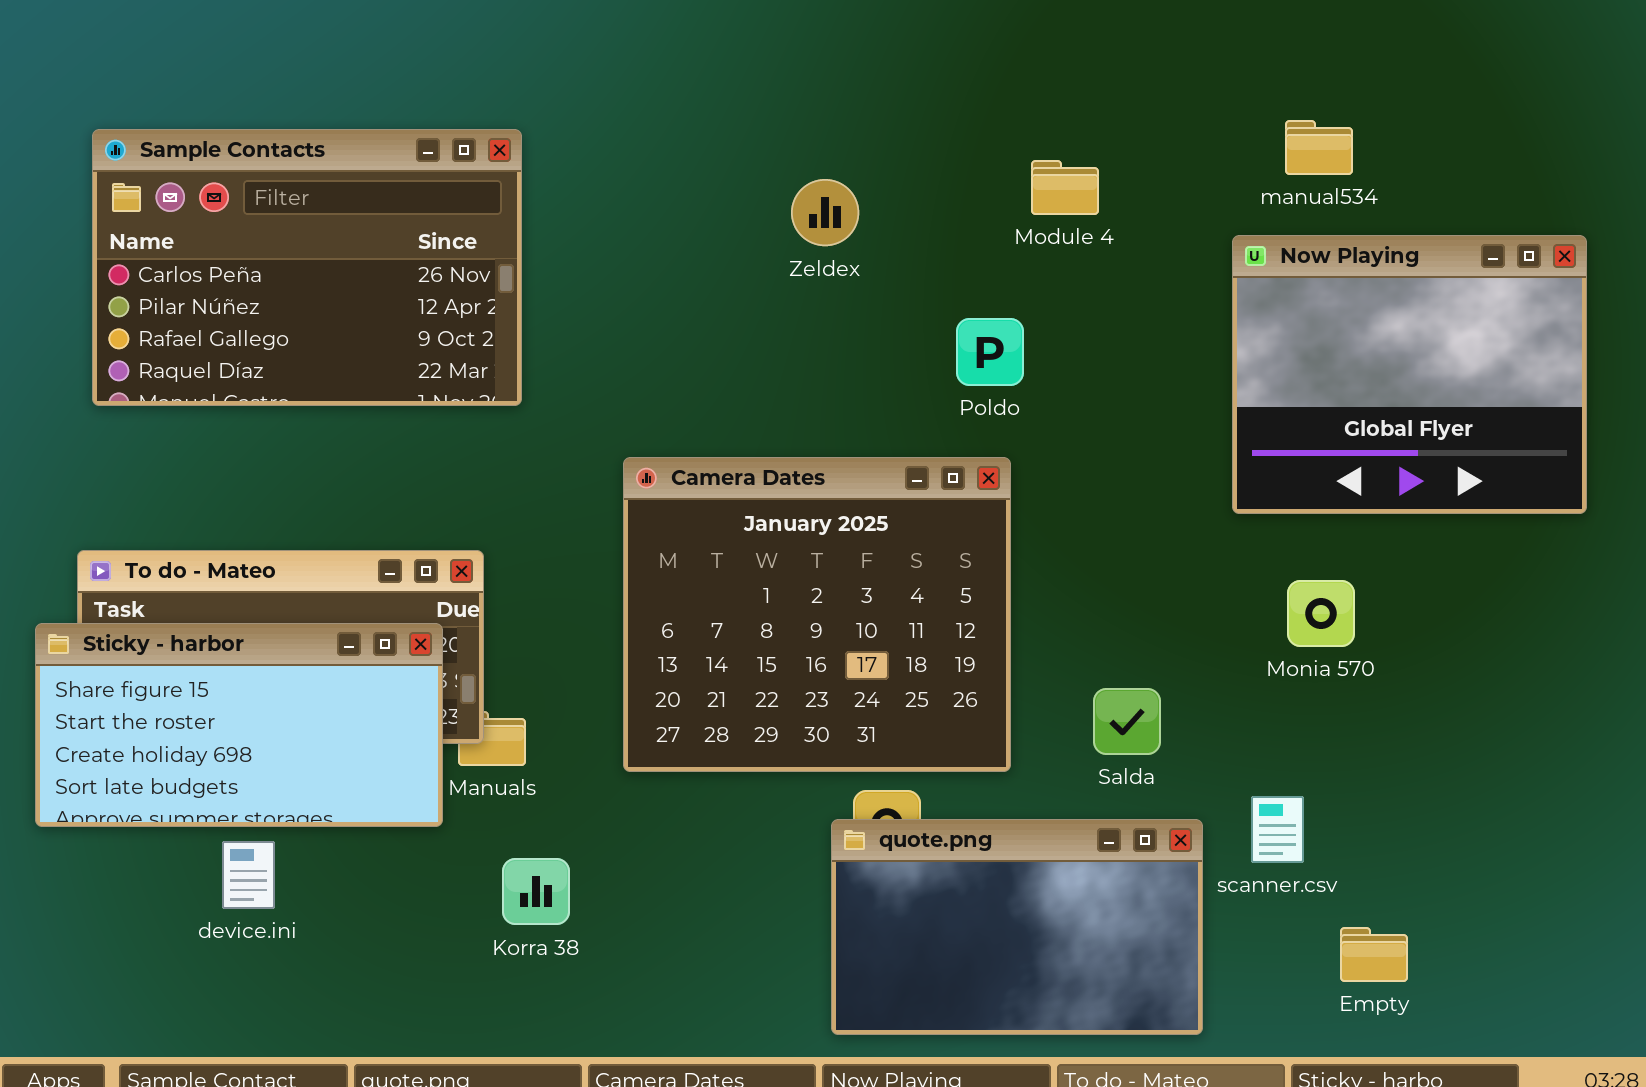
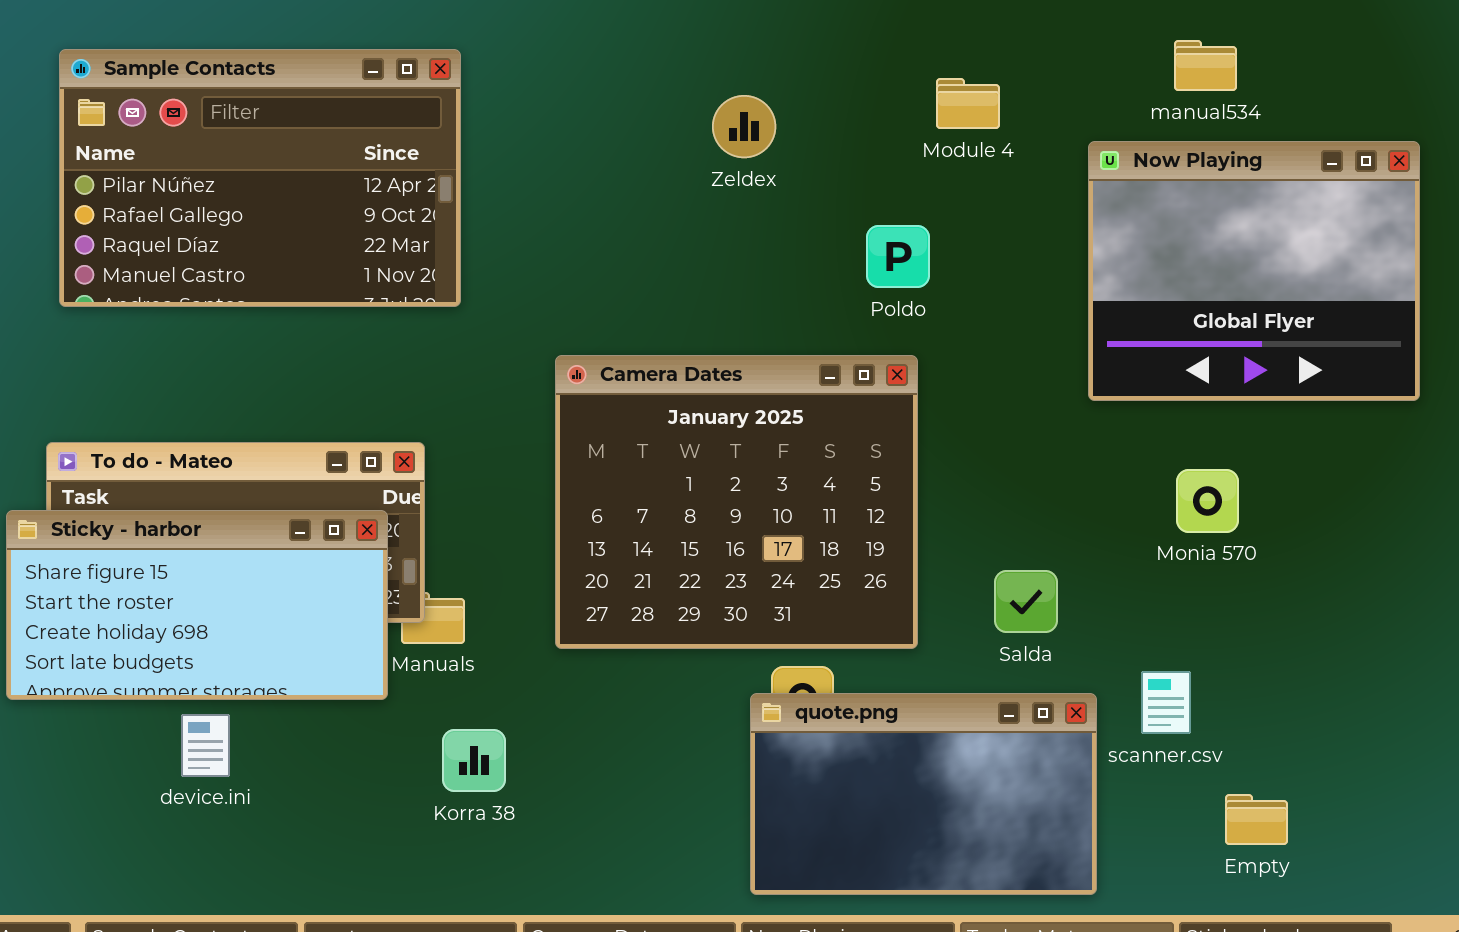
Sample Contacts: [92,129,522,406] -> [59,49,461,307], scrolled down 1 row
Now Playing: [1232,235,1587,514] -> [1088,141,1420,401], moved

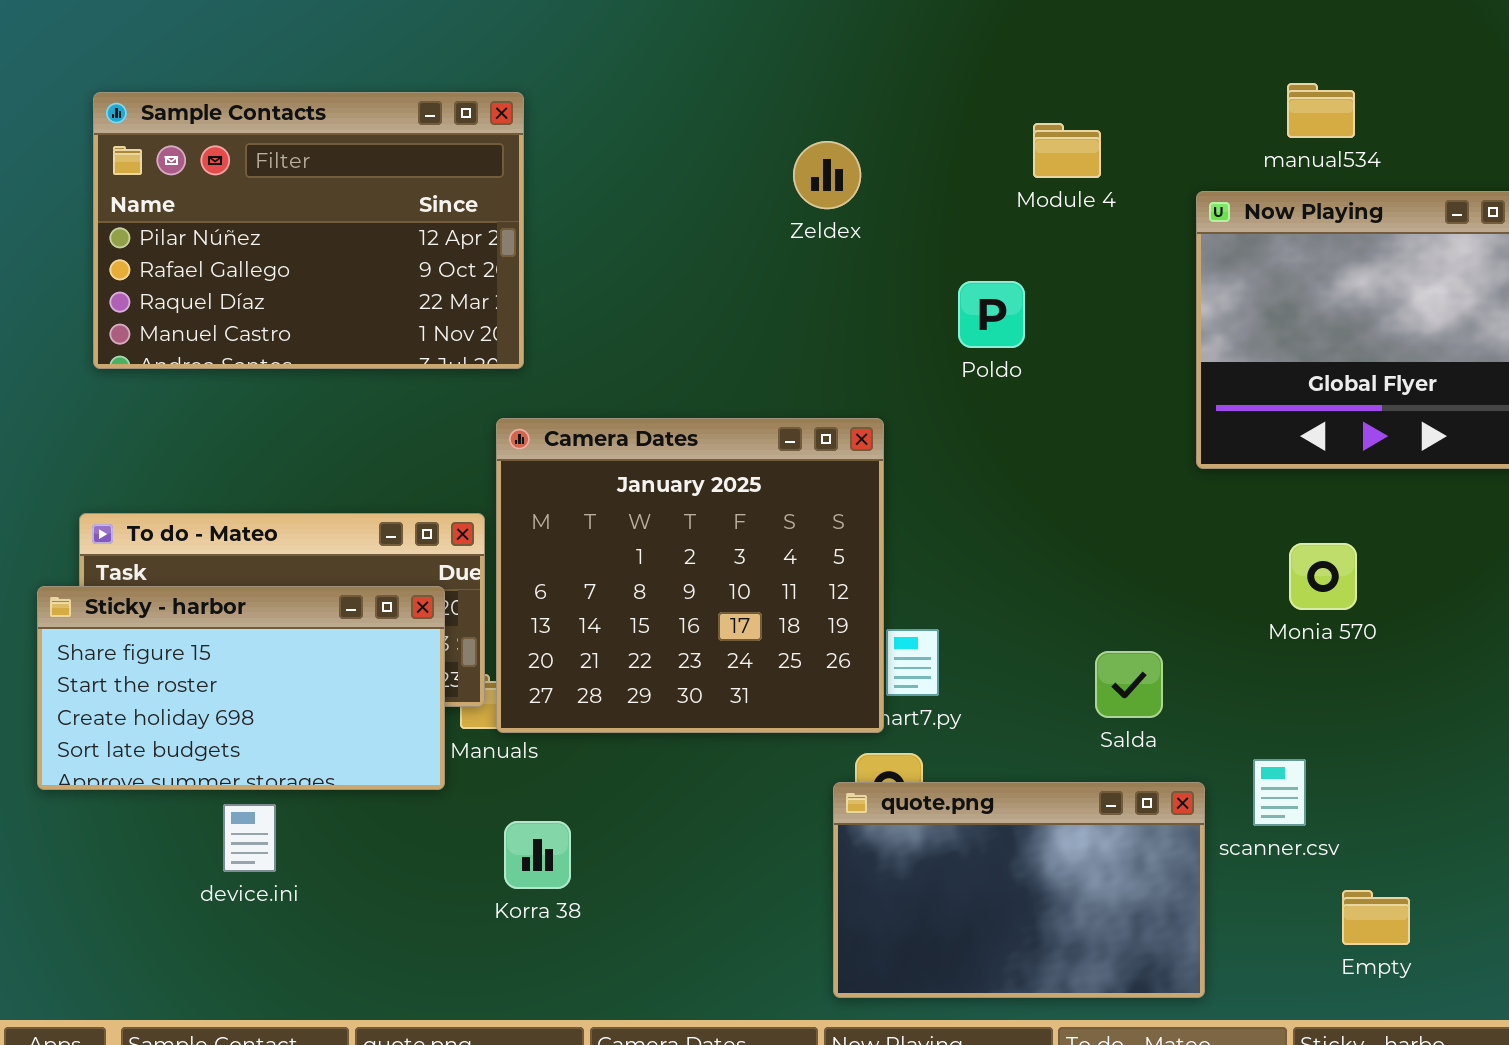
Camera Dates: [555,355,918,649] -> [496,418,884,733], moved

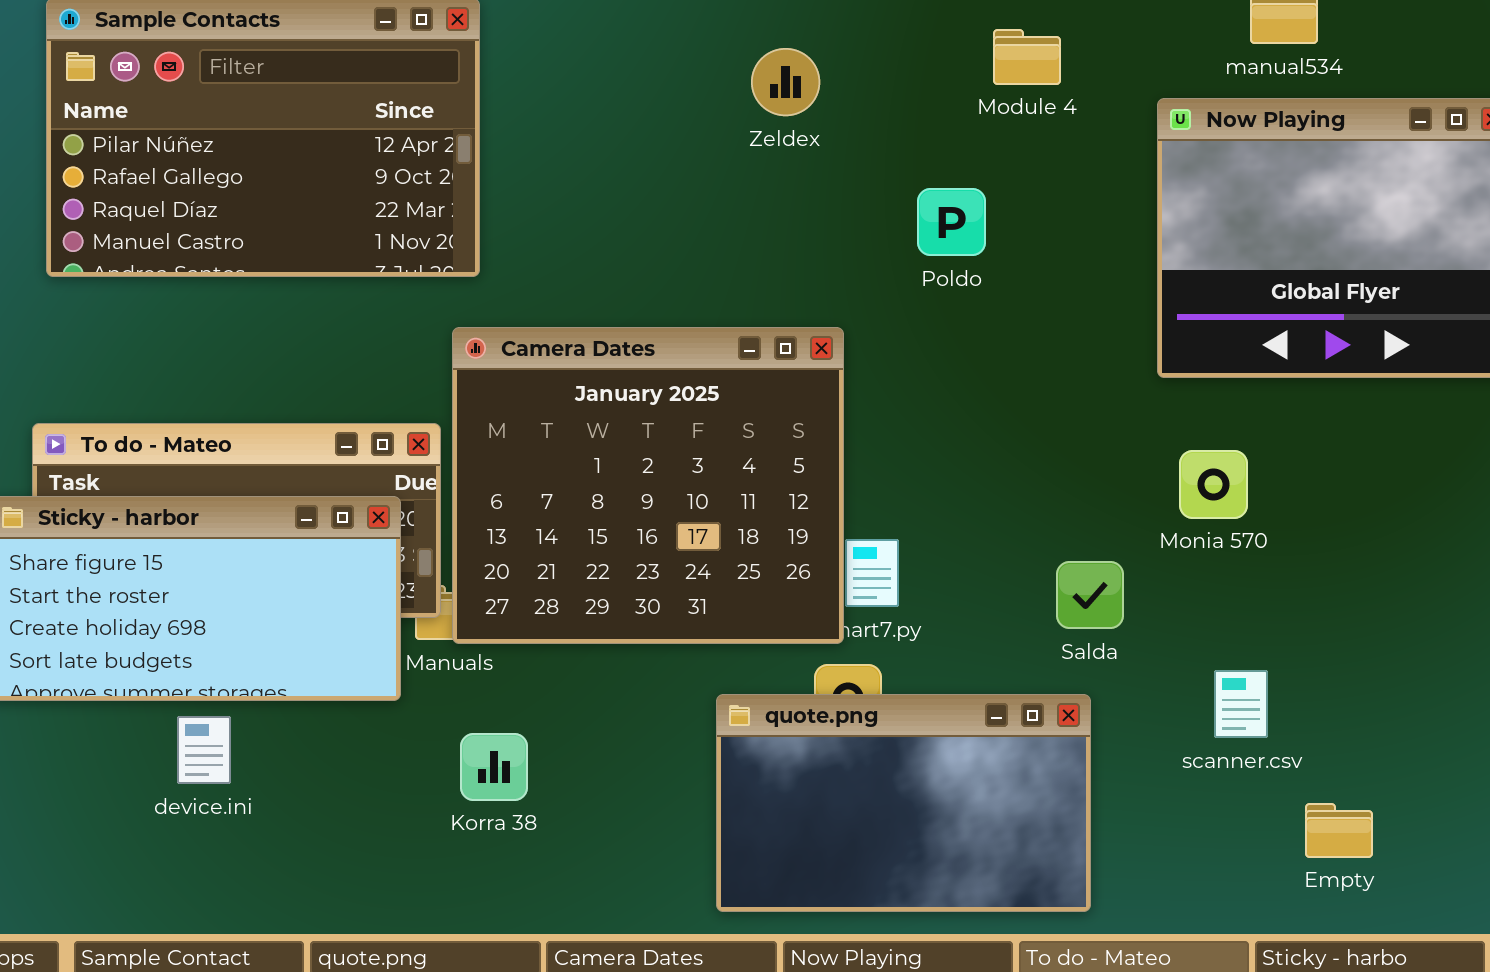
Monia 570: [1289,543,1357,610] -> [1179,450,1248,519], moved
quote.png: [833,782,1205,998] -> [716,694,1091,912], moved

